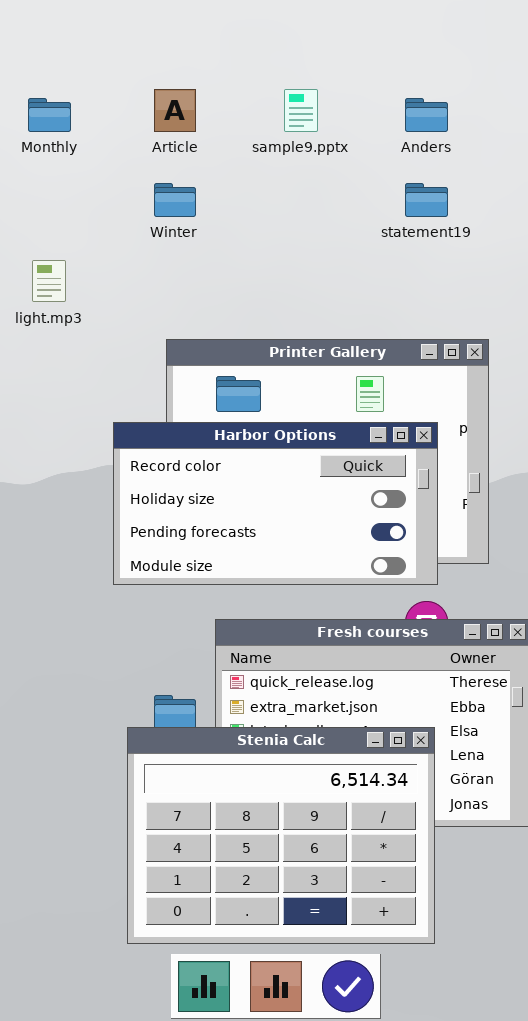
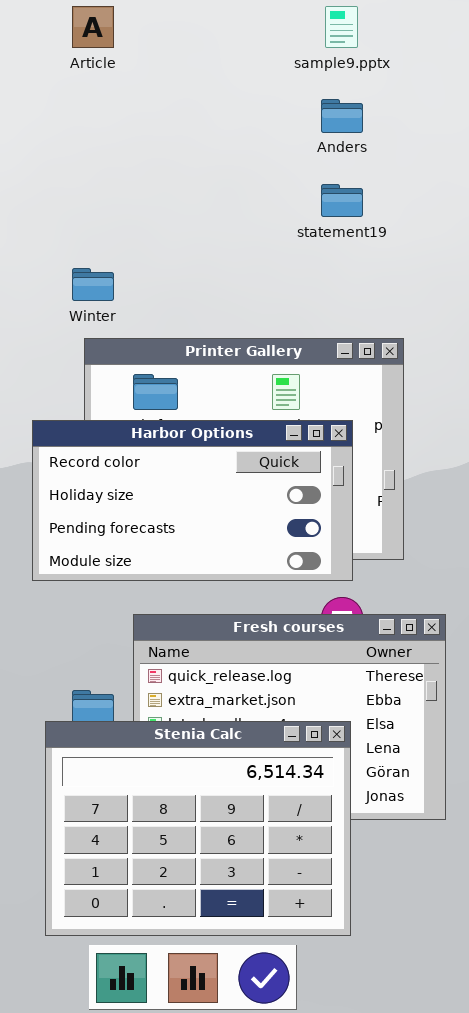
Article: [154,89,196,132] -> [72,6,114,48], moved
sample9.pptx: [284,89,318,132] -> [325,6,358,48], moved
Winter: [154,183,196,217] -> [72,268,114,301], moved

